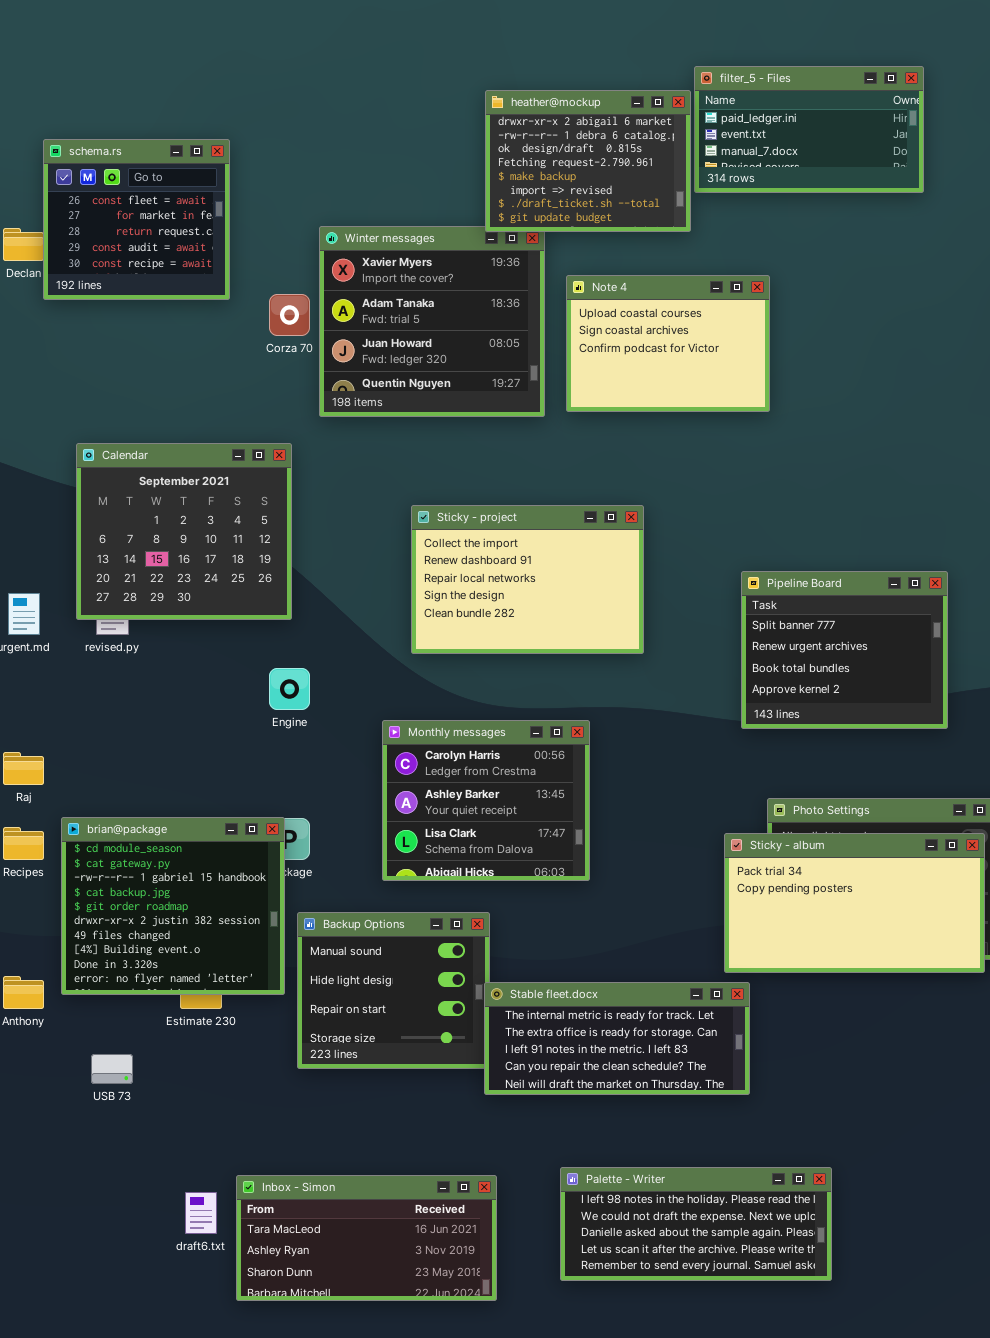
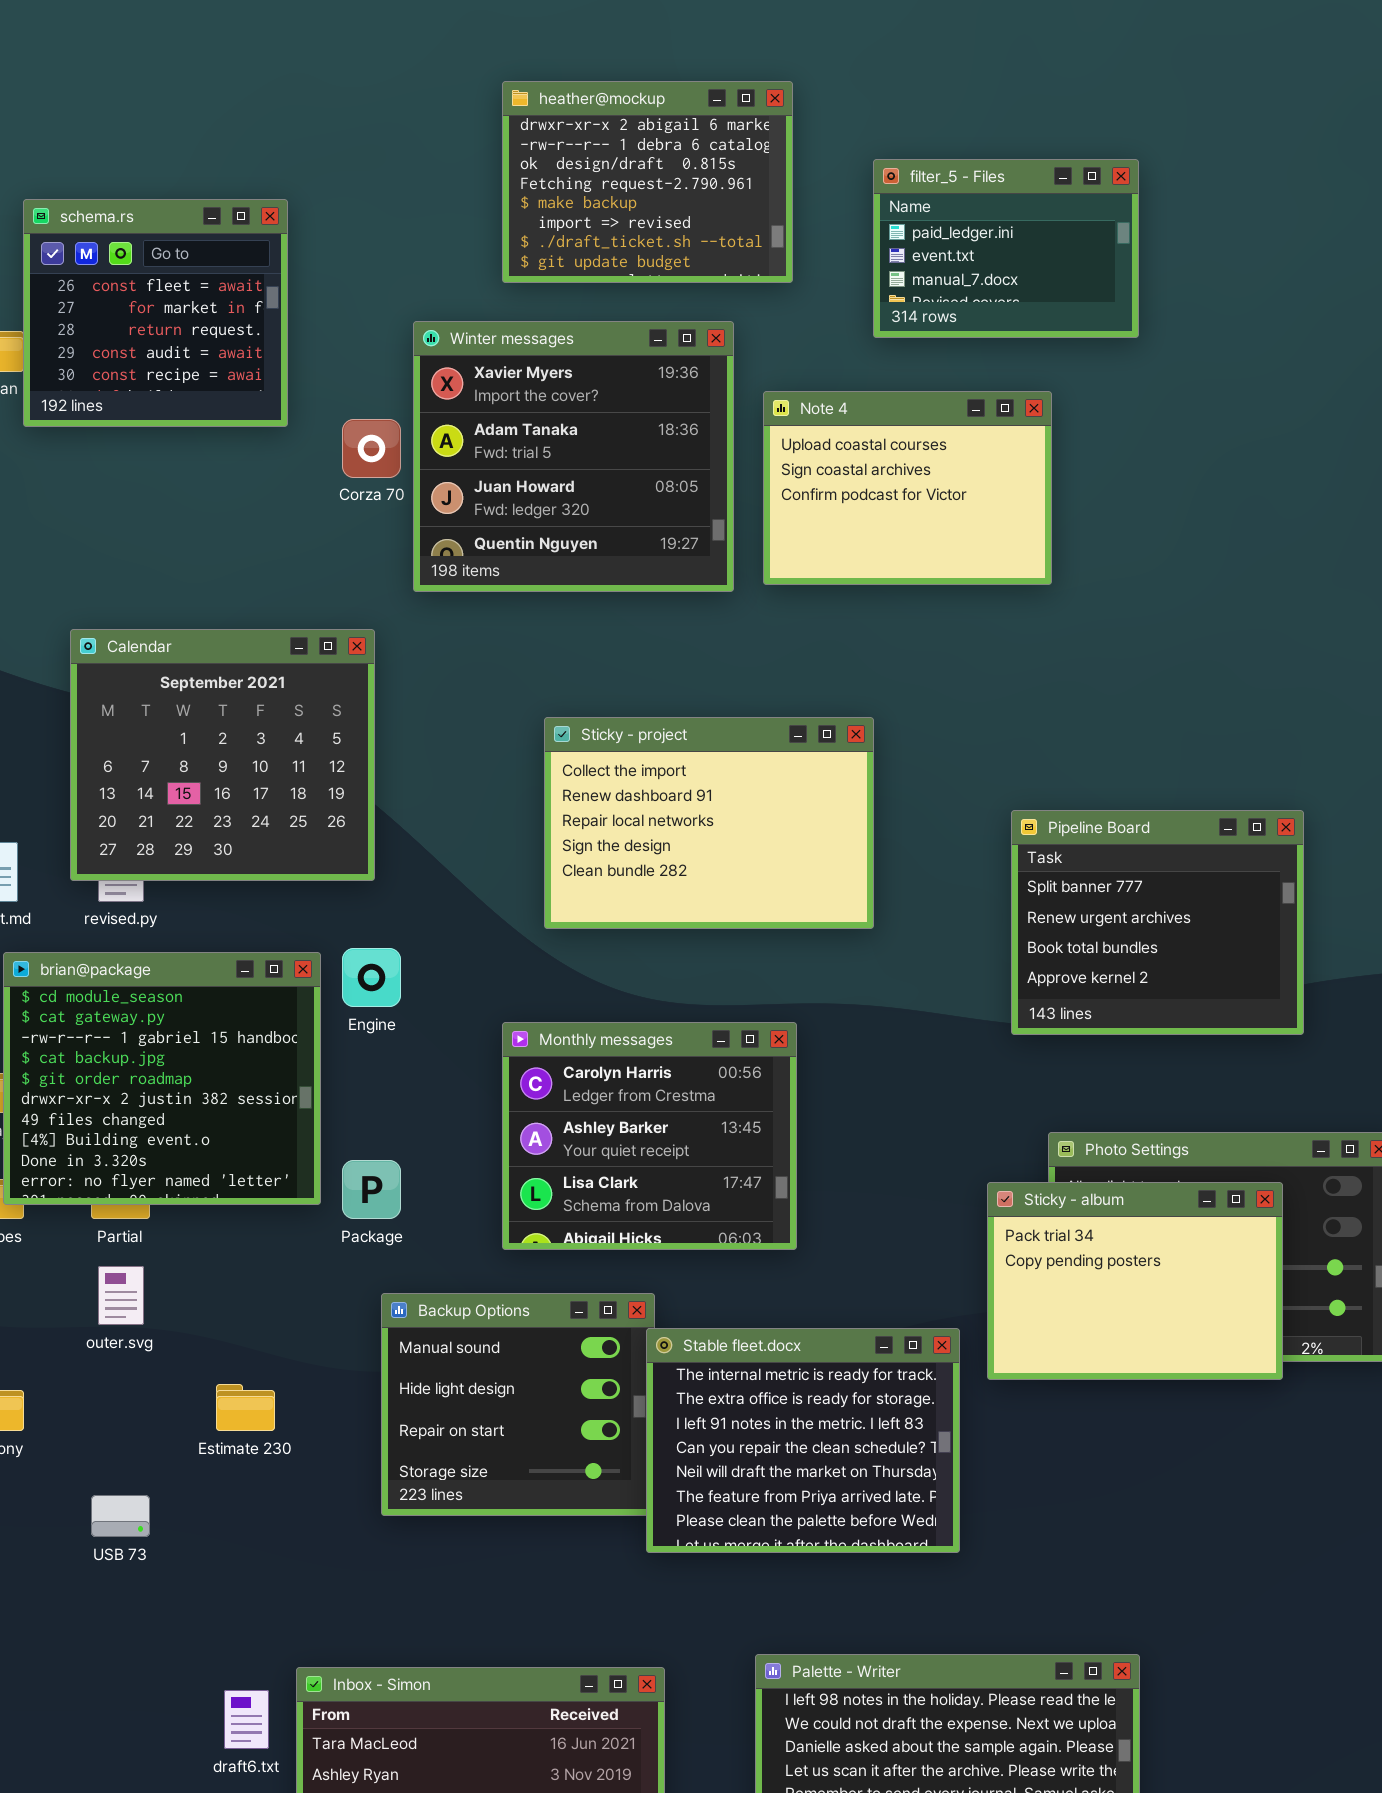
filter_5 - Files: [694,66,924,193] -> [873,159,1139,338], moved, resized
heather@mockup: [485,90,691,232] -> [502,81,793,283], moved
brian@package: [61,817,285,995] -> [3,952,321,1205], moved
Sticky - album: [724,833,985,973] -> [987,1182,1283,1380], resized
Stable fleet.docx: [484,982,750,1095] -> [646,1328,960,1553], resized

